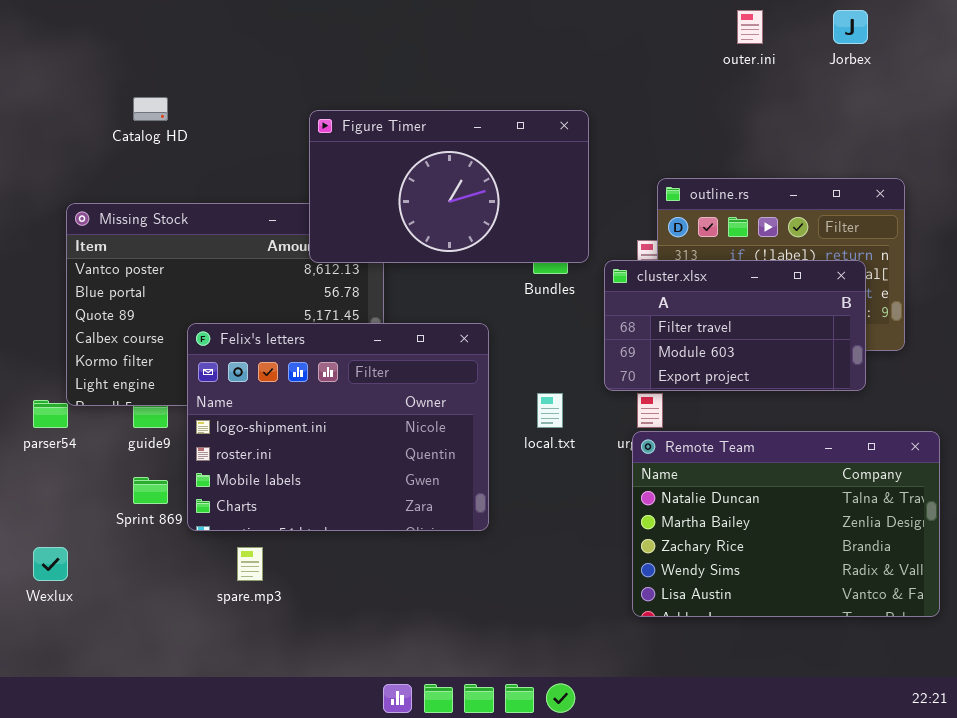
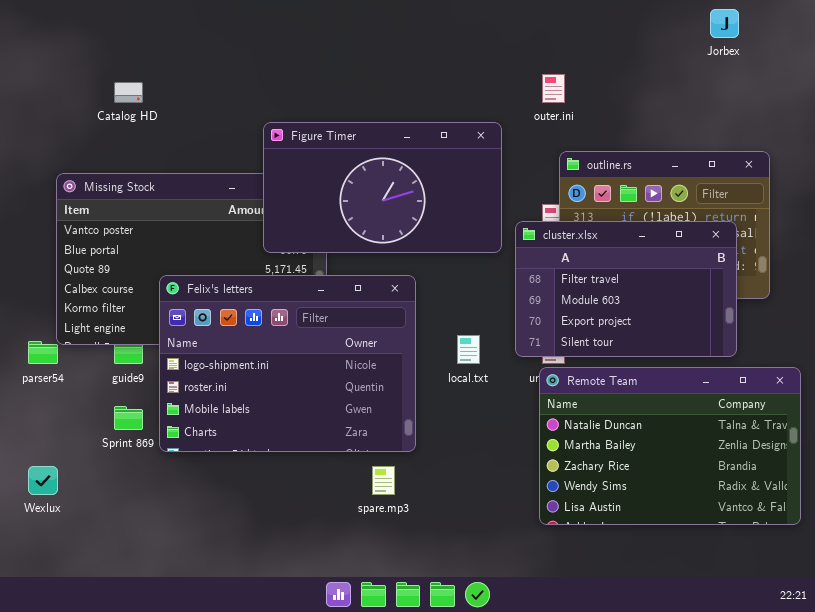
outer.ini: [737,10,763,44] -> [542,74,565,103], moved
Figure Timer: [309,110,589,263] -> [263,122,502,253], moved
cluster.xlsx: [604,260,866,391] -> [515,221,737,357], resized
spare.mp3: [237,547,263,581] -> [372,466,395,495], moved

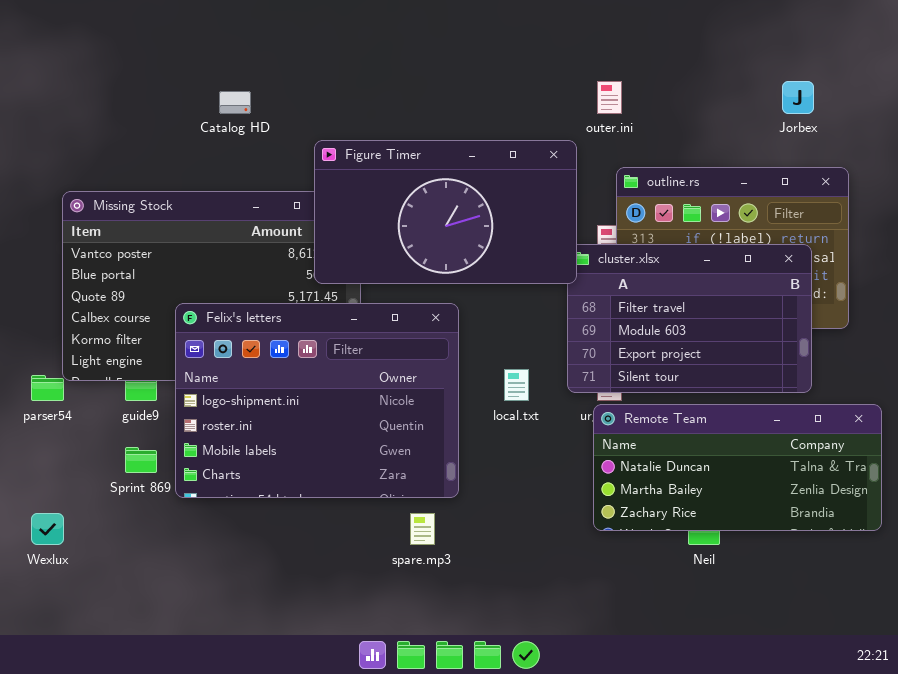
Jorbex: [710,9,739,38] -> [782,81,814,114], moved
Catalog HD: [114,82,143,103] -> [219,91,251,114], moved
Figure Timer: [263,122,502,253] -> [314,140,577,284], moved
Remote Team: [539,367,801,525] -> [593,404,882,531], resized

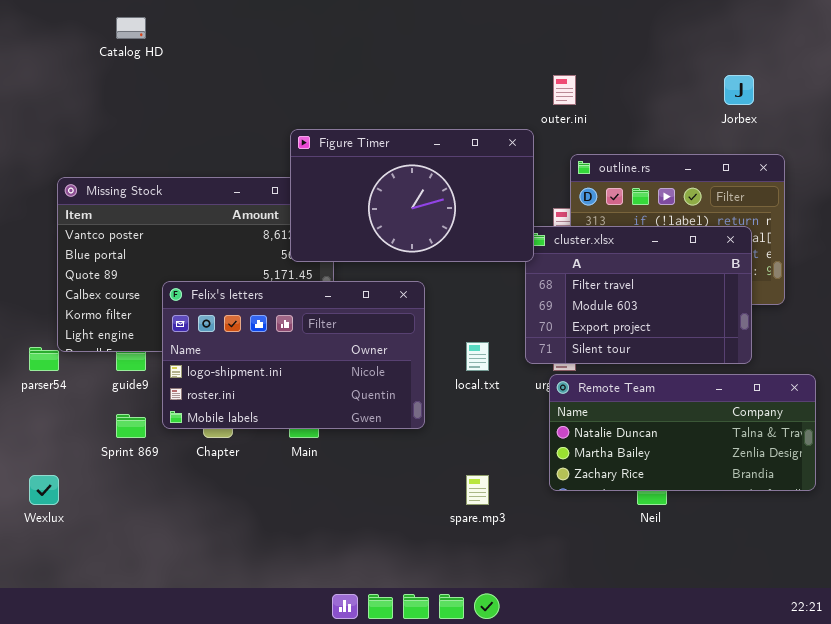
Catalog HD: [219,91,251,114] -> [116,17,146,39], moved
Felix's letters: [175,303,459,498] -> [162,281,425,429], resized
spare.mp3: [410,513,435,545] -> [466,475,489,505], moved

